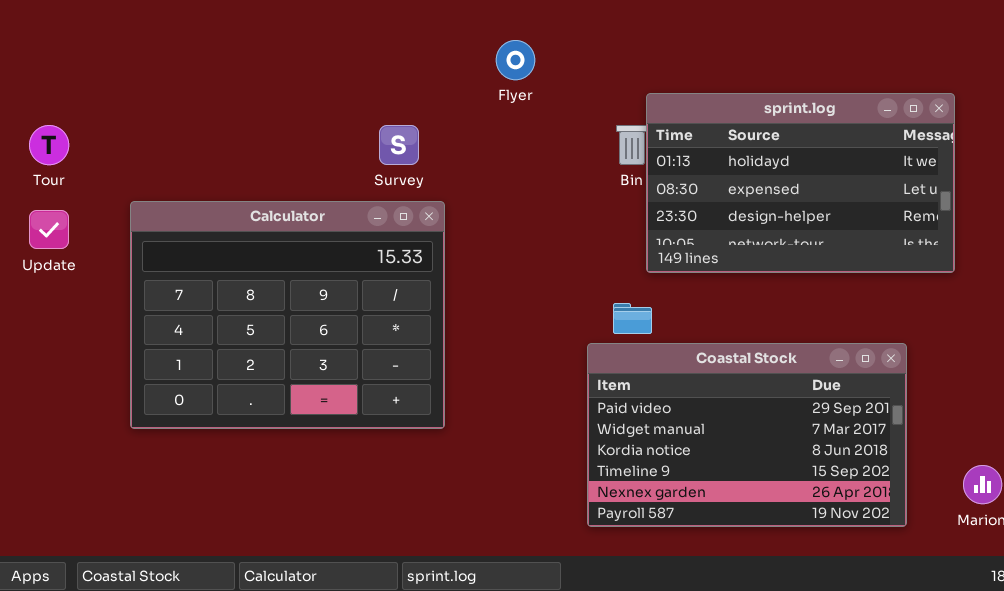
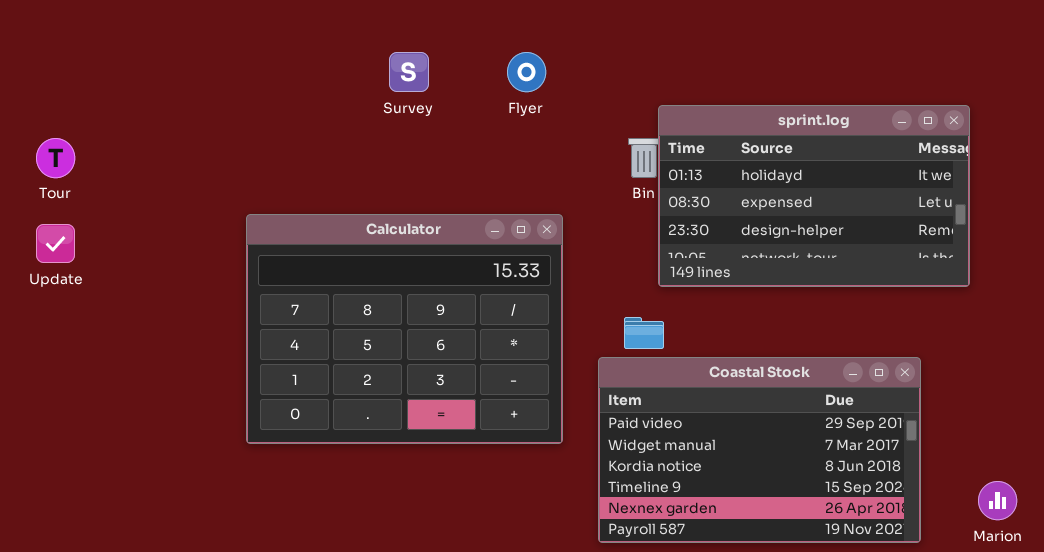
Survey: [379,125,419,165] -> [389,52,429,92], moved
Calculator: [130,201,445,429] -> [246,214,563,444], moved

